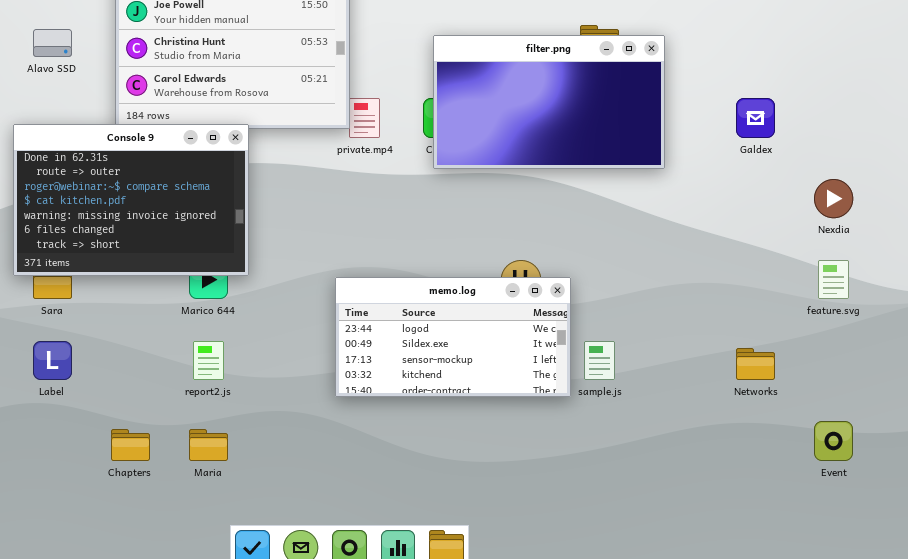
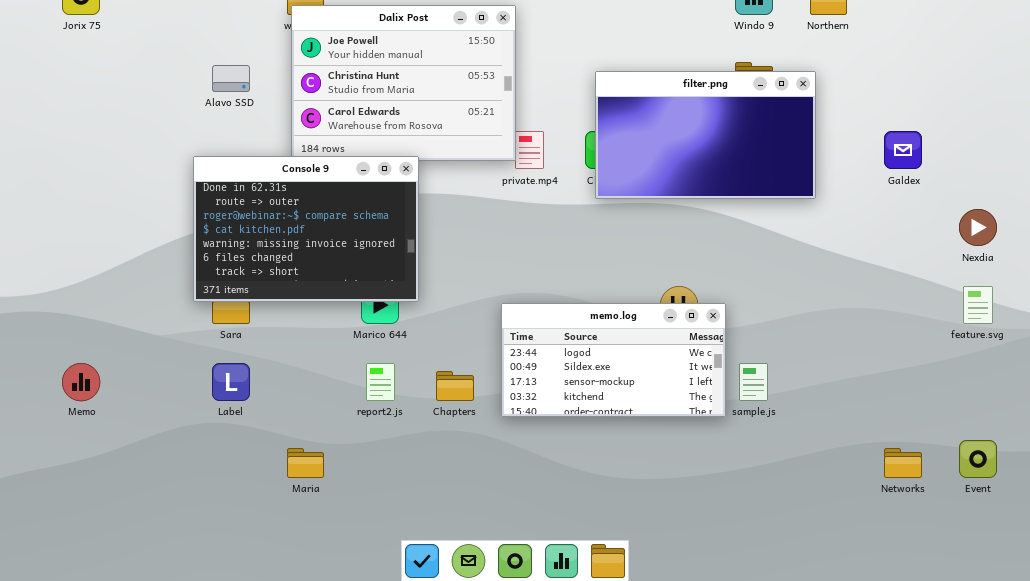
Networks: [736,348,775,380] -> [884,448,922,478], moved
Chapters: [111,429,150,461] -> [436,371,474,401], moved
Maria: [189,429,228,461] -> [287,448,324,478], moved

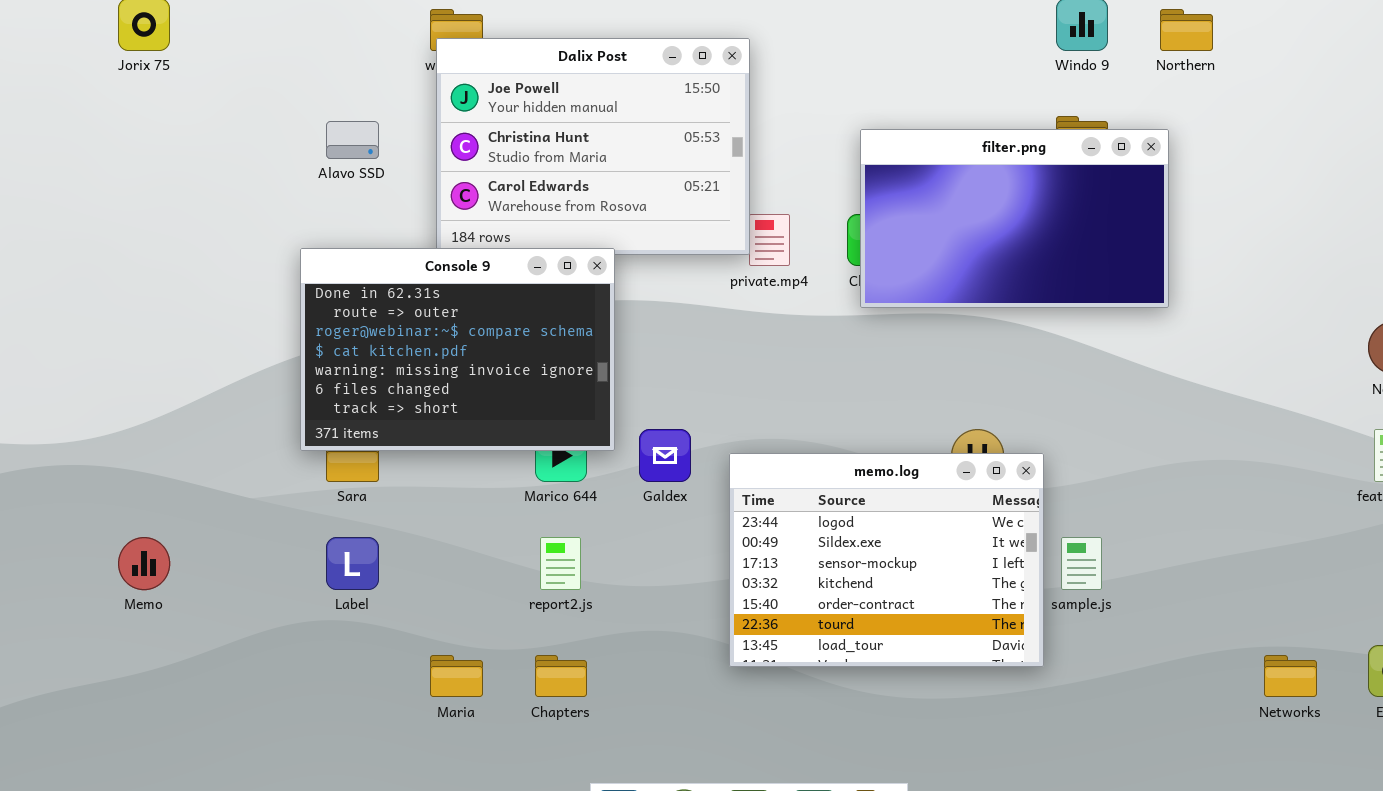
Galdex: [884,131,922,169] -> [639,429,691,482], moved
memo.log: [501,303,726,417] -> [729,453,1044,667], resized
Chapters: [436,371,474,401] -> [535,655,587,697], moved

